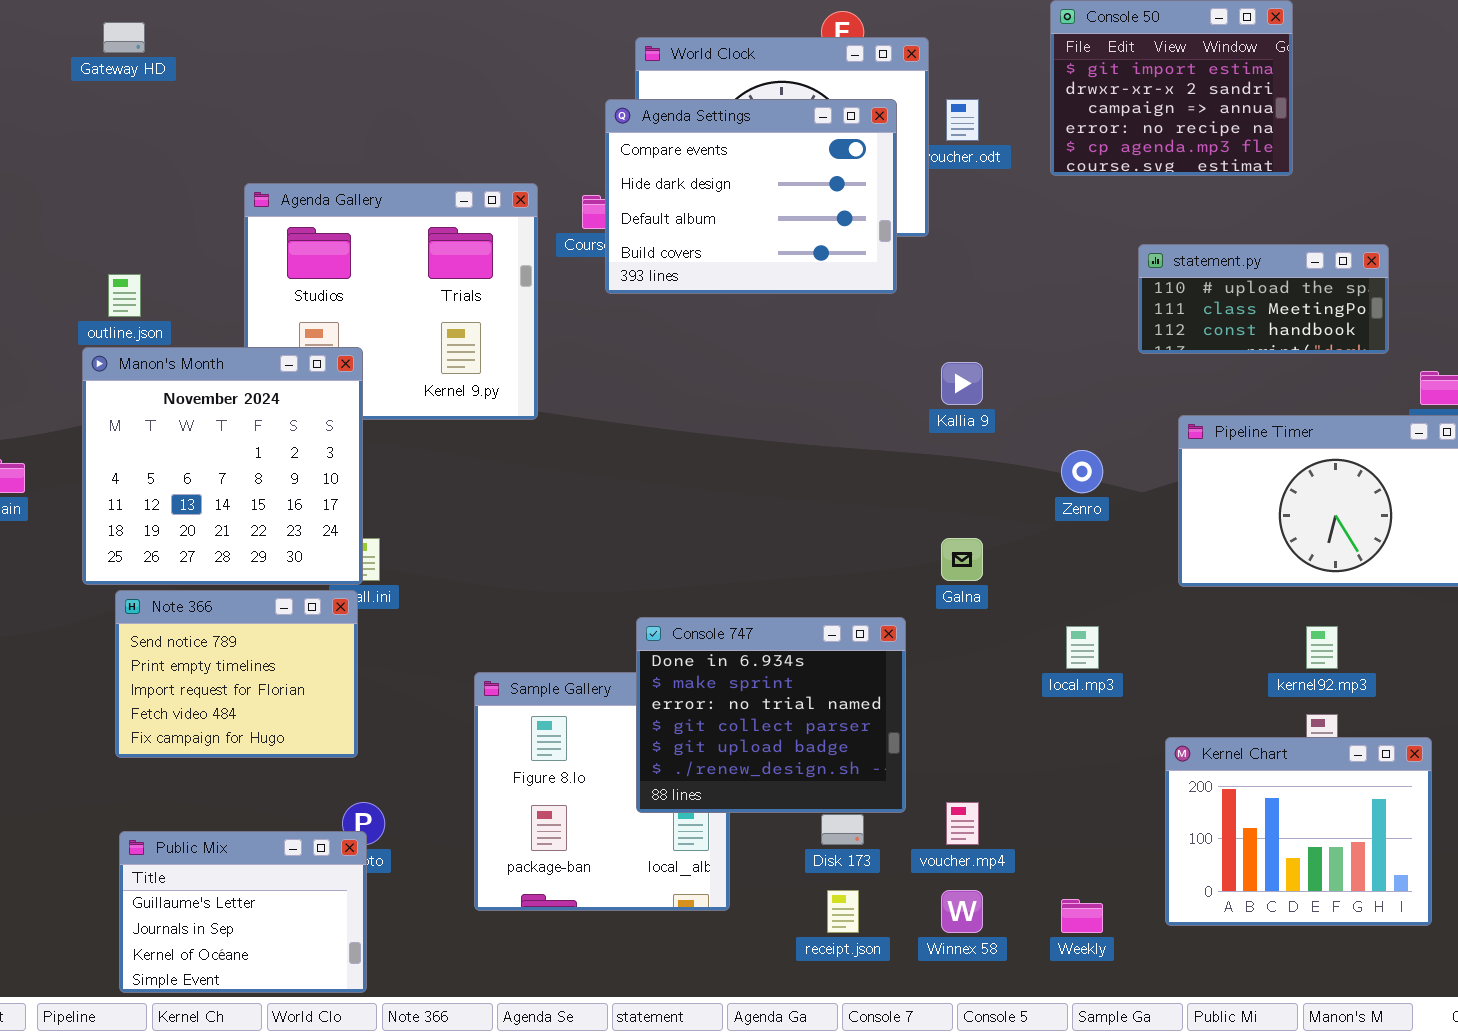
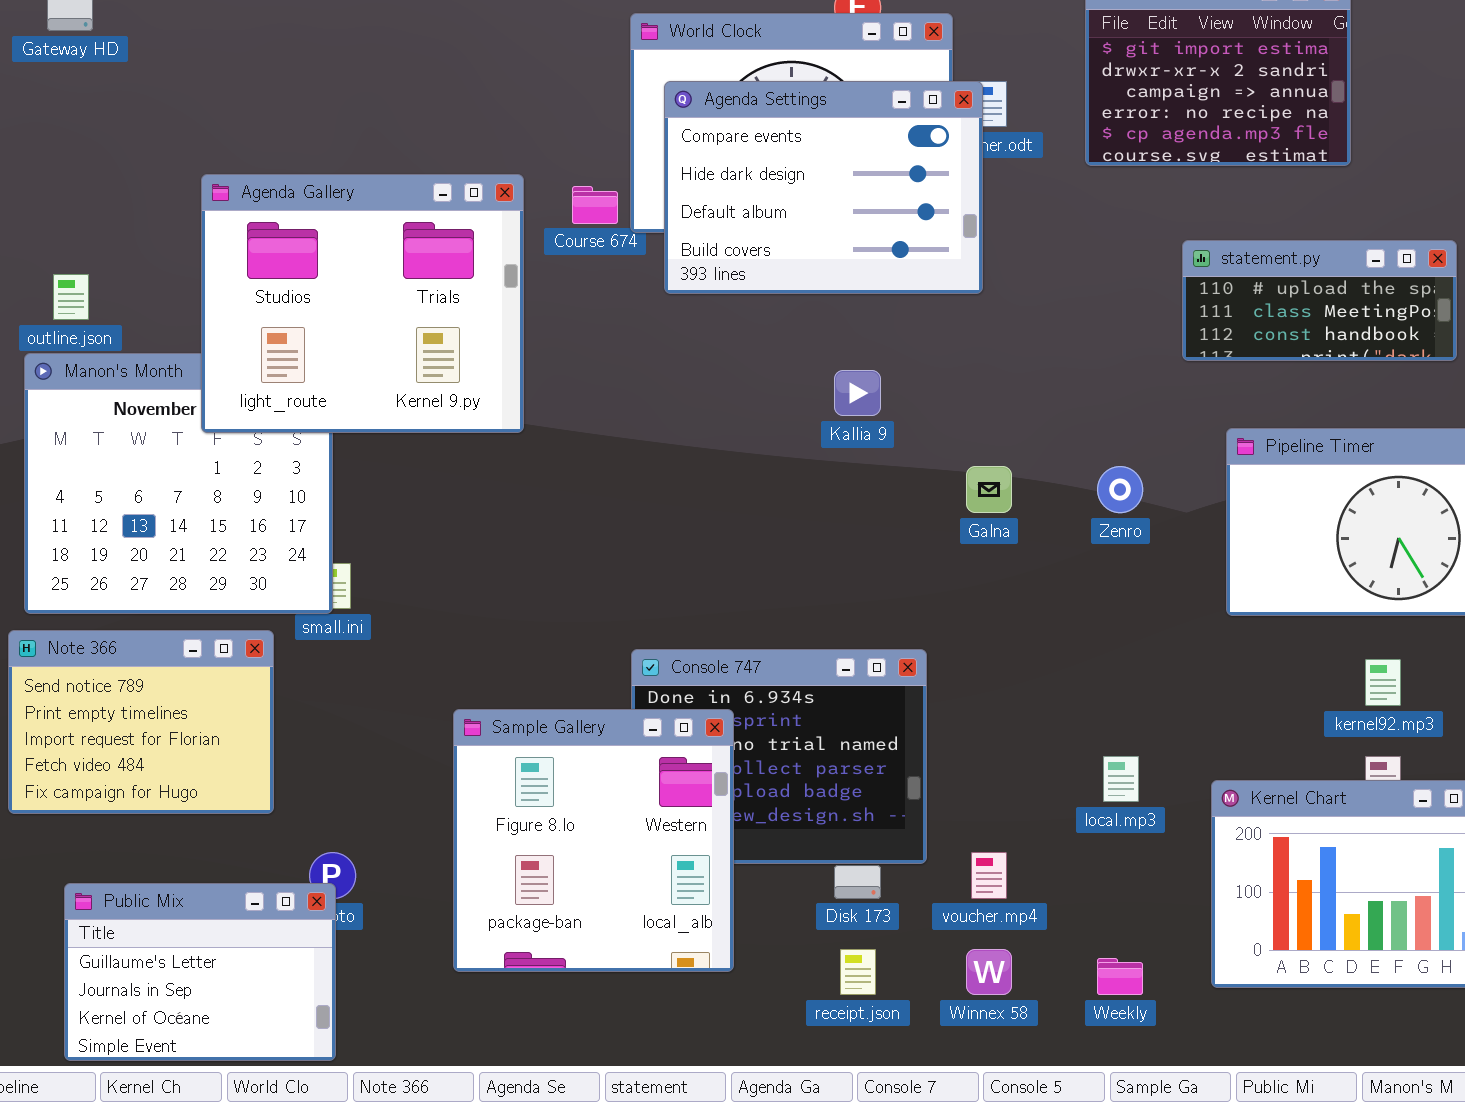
Agenda Settings: [605,99,897,294] -> [664,81,983,294], moved
Agenda Gallery: [244,183,538,420] -> [201,174,524,433], raised
Kallia 9: [941,362,983,405] -> [834,370,881,416], moved
Galna: [941,538,983,581] -> [966,466,1012,513], moved
Note 366: [115,590,358,758] -> [8,630,274,814], moved
local.mp3: [1066,626,1099,669] -> [1103,756,1139,802], moved
Sample Gallery: [474,672,730,911] -> [453,709,734,972], raised

